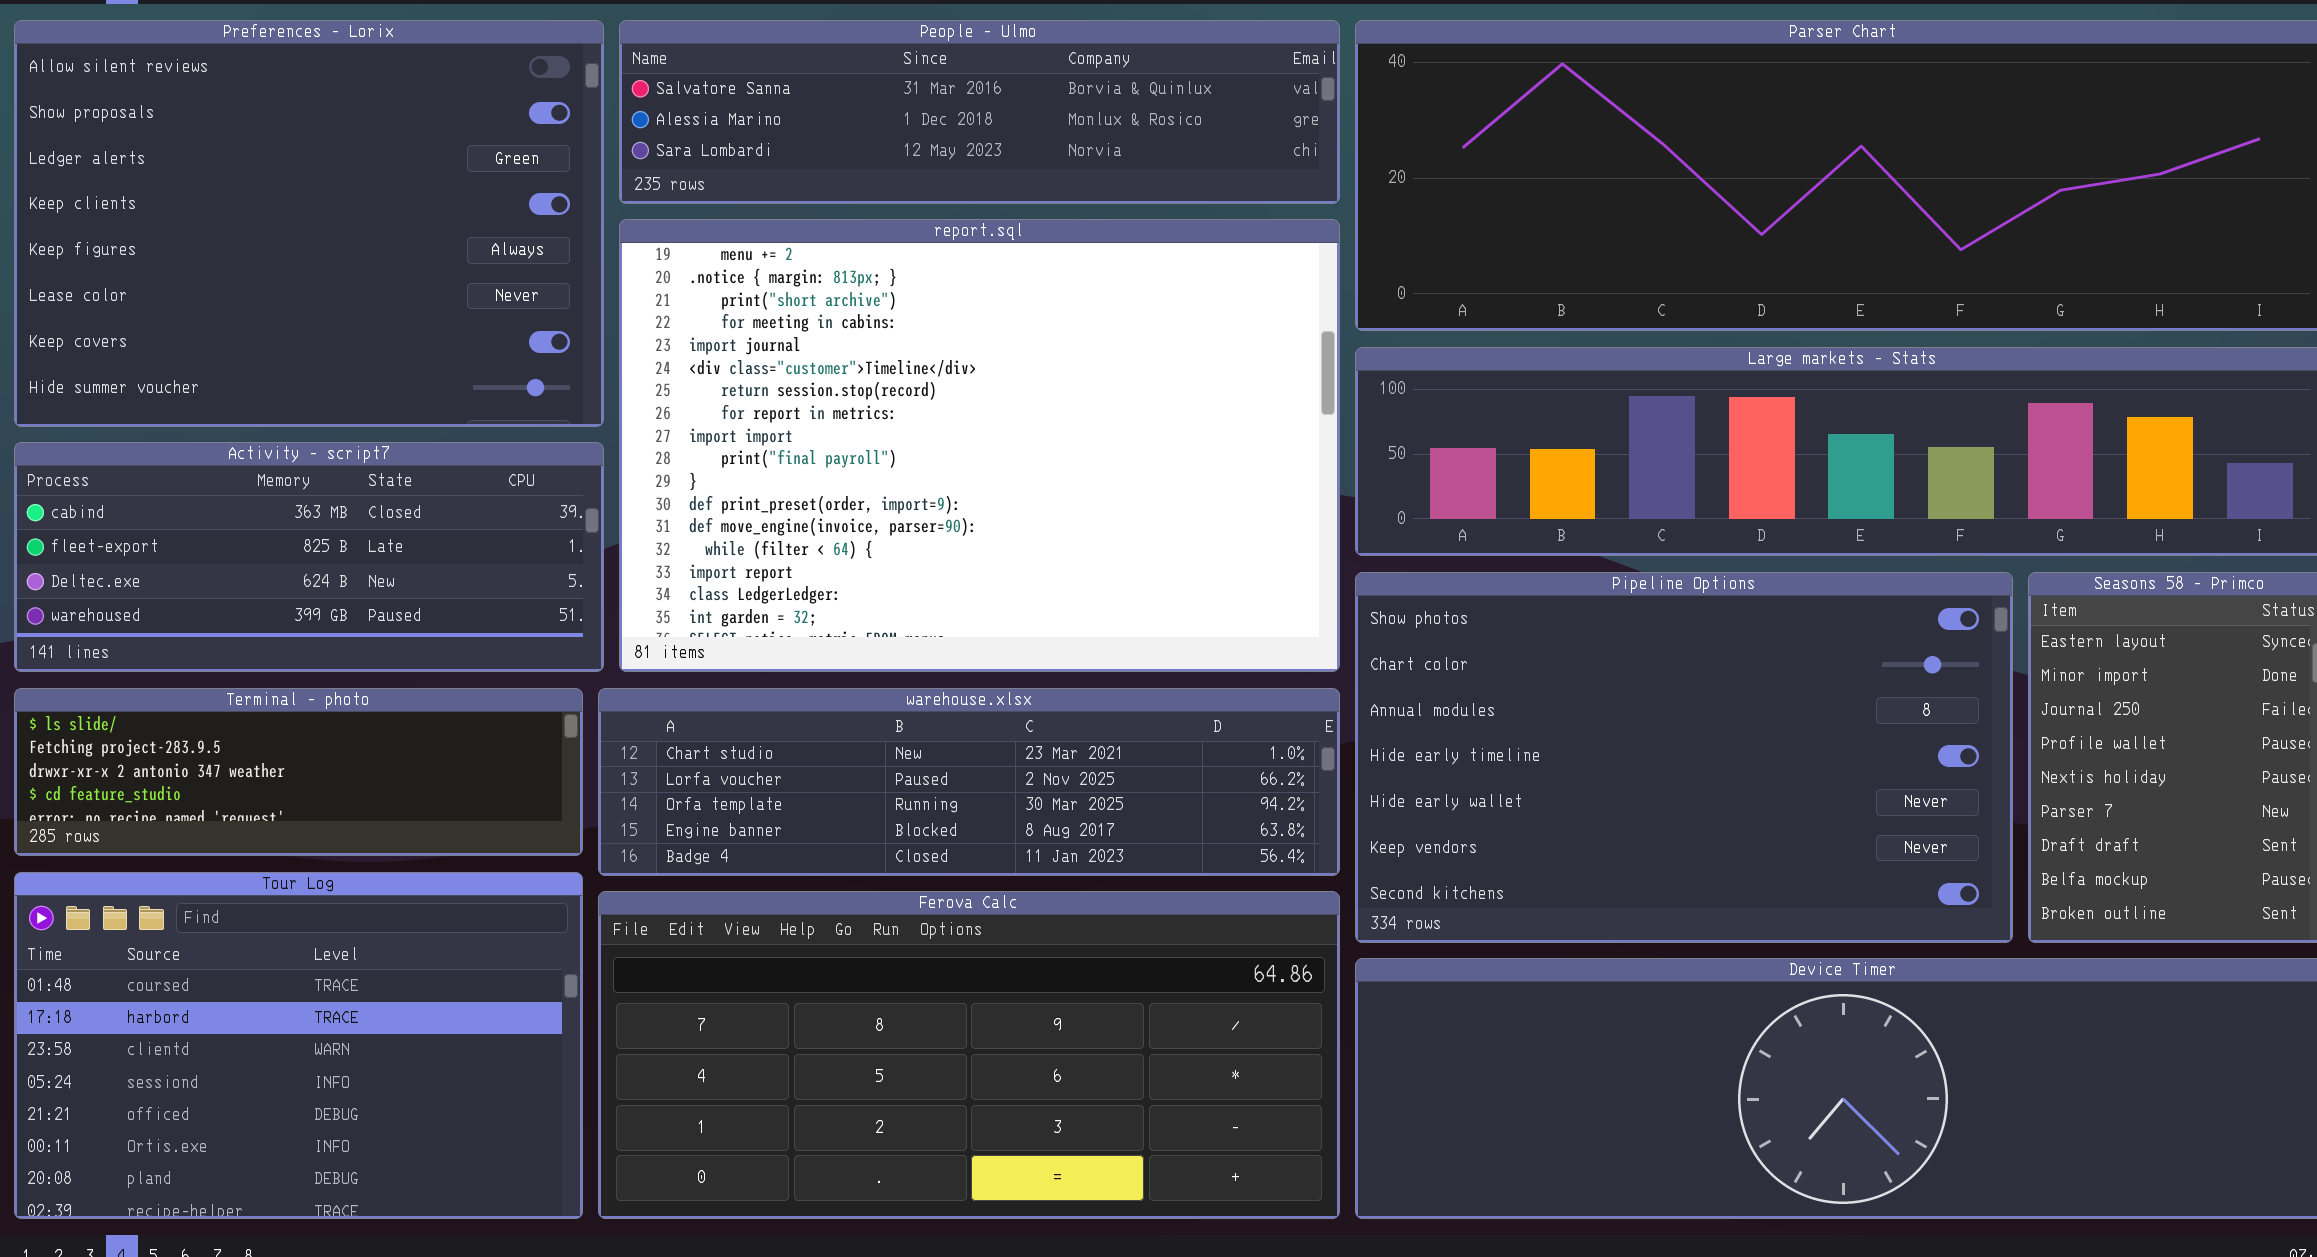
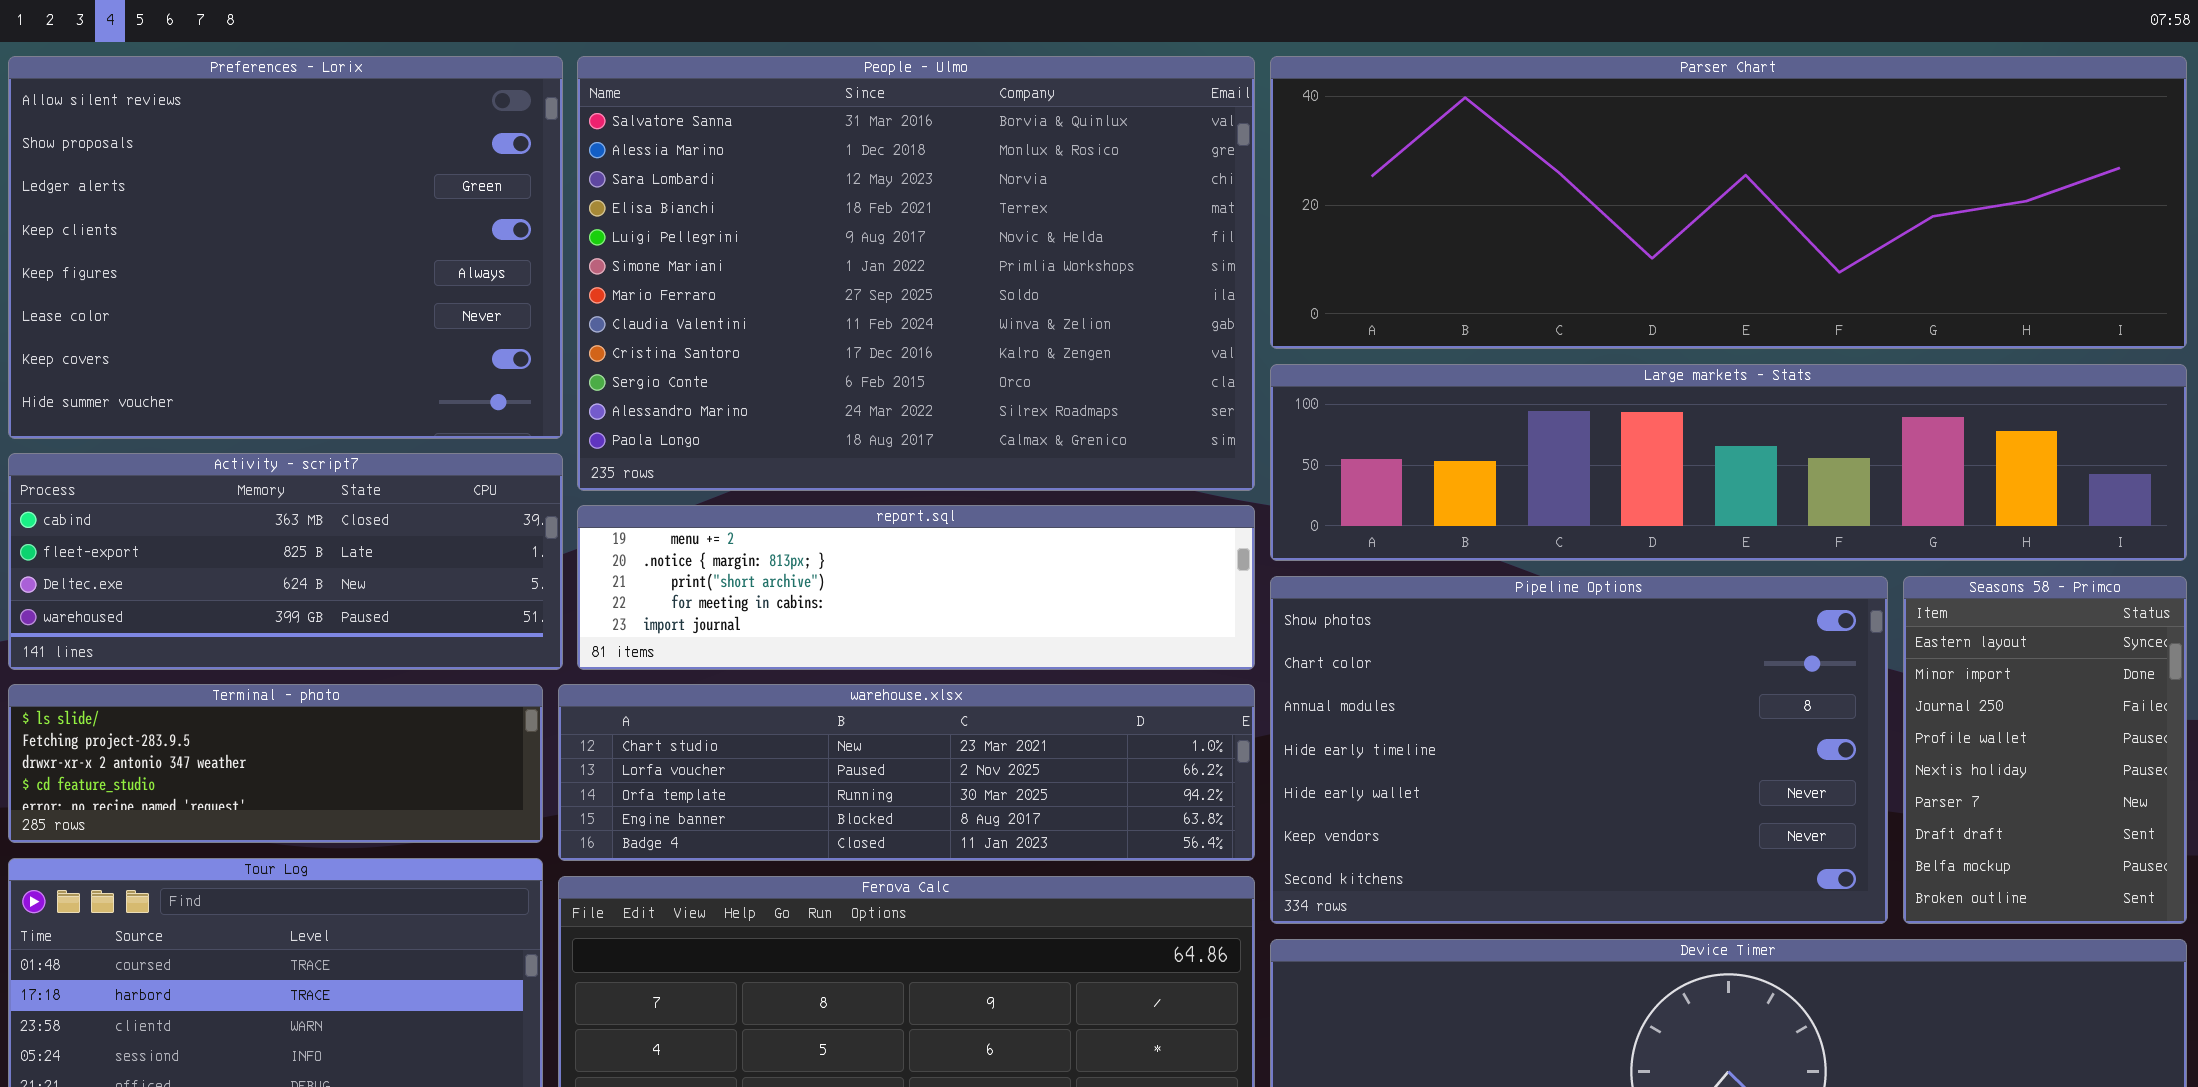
People - Ulmo: [619,20,1340,204] -> [577,56,1255,491], resized
report.sql: [619,219,1340,672] -> [577,505,1255,670], resized

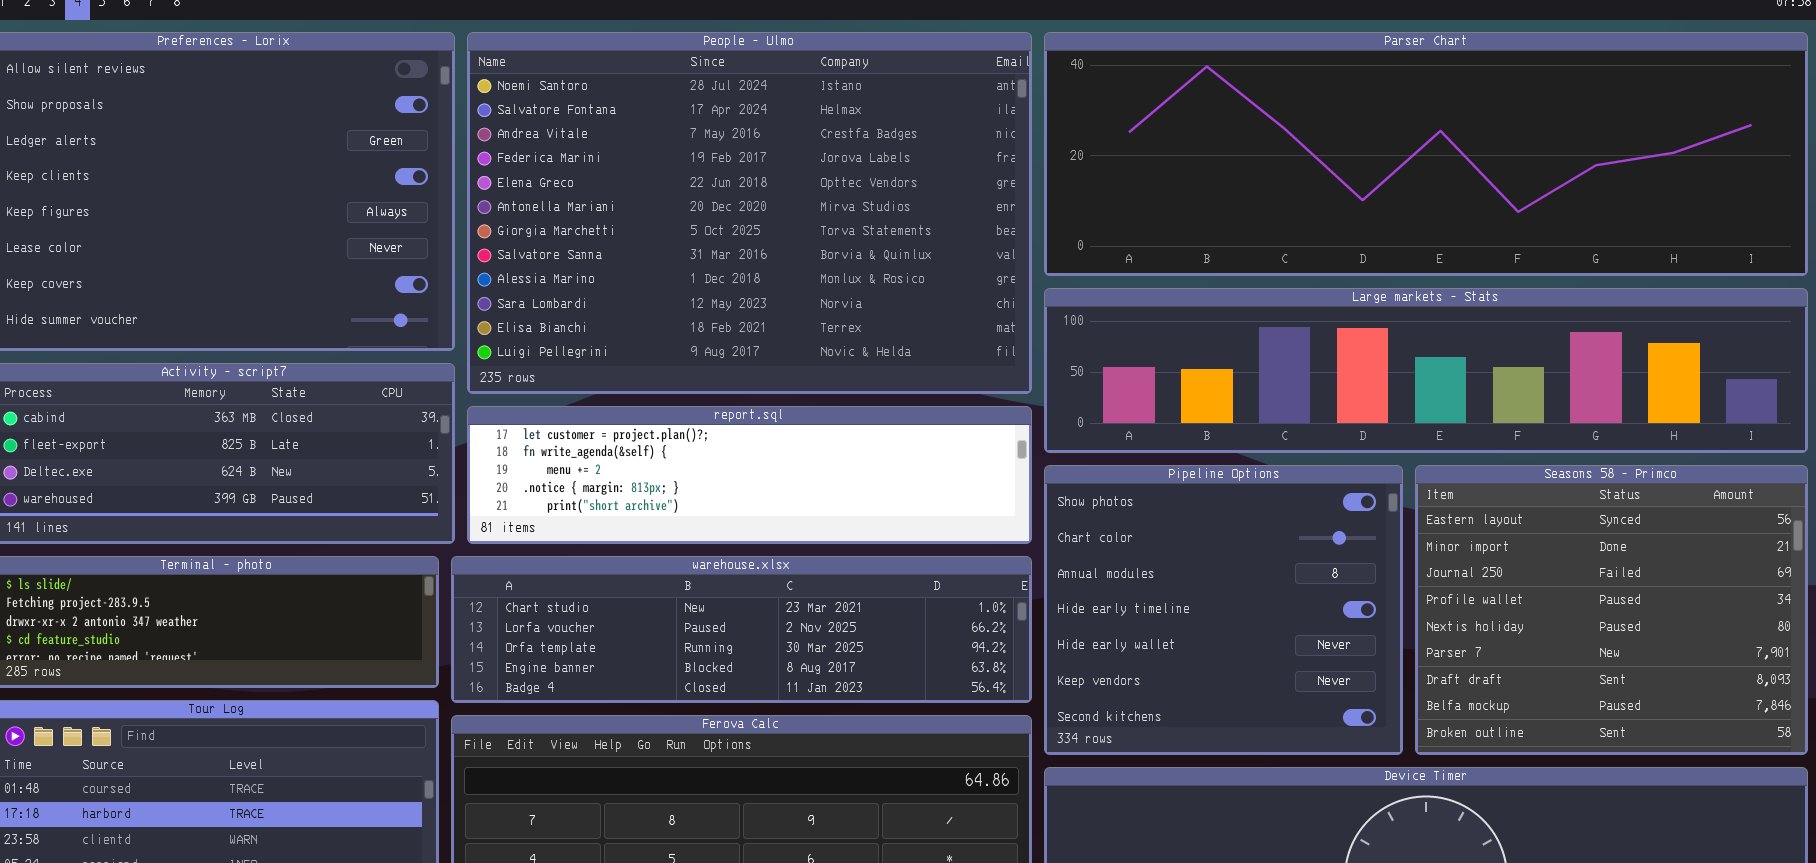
People - Ulmo: [577,56,1255,491] -> [467,32,1032,394], scrolled up 7 rows
report.sql: [577,505,1255,670] -> [467,406,1032,544], scrolled up 2 rows
Pipeline Options: [1270,576,1888,924] -> [1044,465,1403,755], resized
Seasons 58 - Primco: [1903,576,2187,924] -> [1415,465,1808,755], resized

